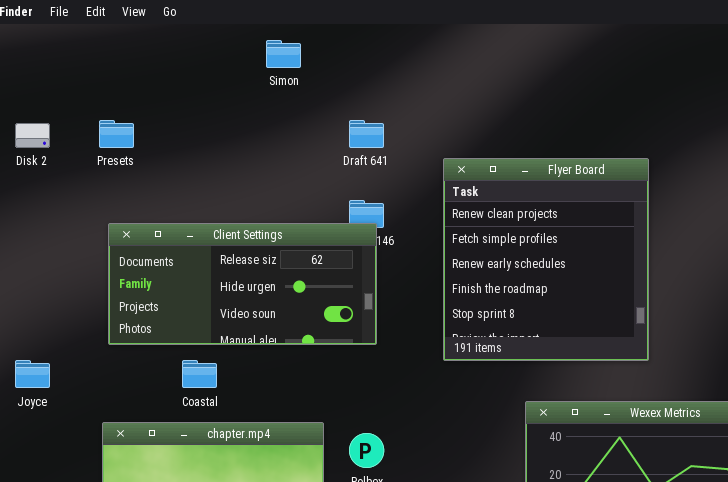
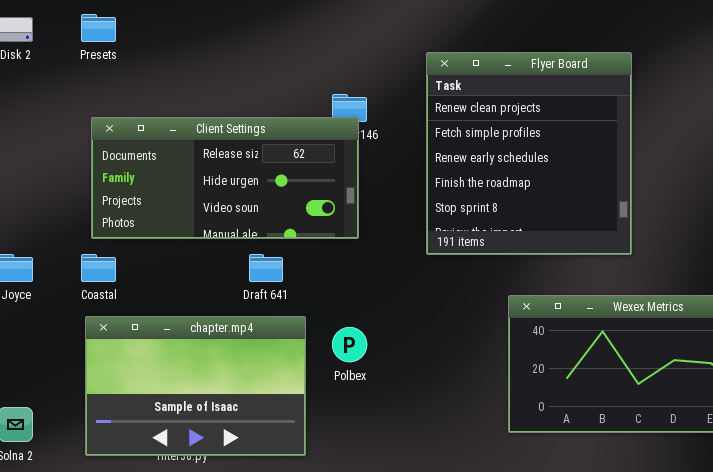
Draft 641: [349,120,384,148] -> [249,254,283,282], moved
Coastal: [182,360,217,388] -> [81,254,116,282], moved

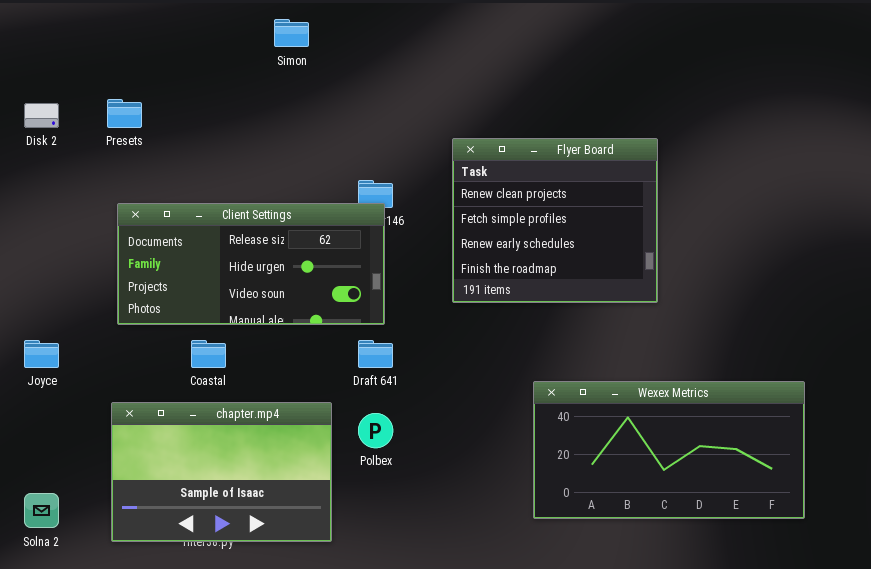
Flyer Board: [426,52,632,255] -> [452,138,658,303], resized
Coastal: [81,254,116,282] -> [191,340,226,368], moved
Draft 641: [249,254,283,282] -> [358,340,393,368], moved

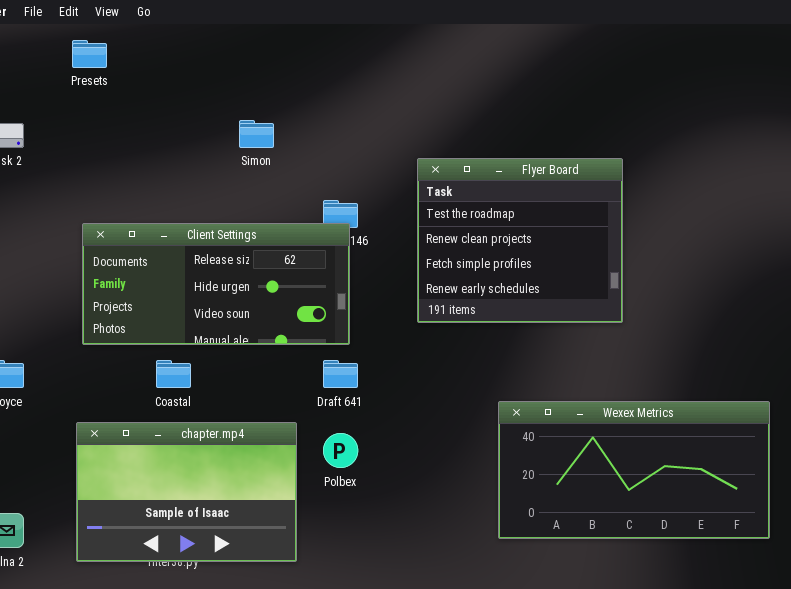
Simon: [274,19,309,47] -> [239,120,274,148], moved
Presets: [107,99,142,128] -> [72,40,107,68], moved
Flyer Board: [452,138,658,303] -> [417,158,623,323], scrolled up 1 row

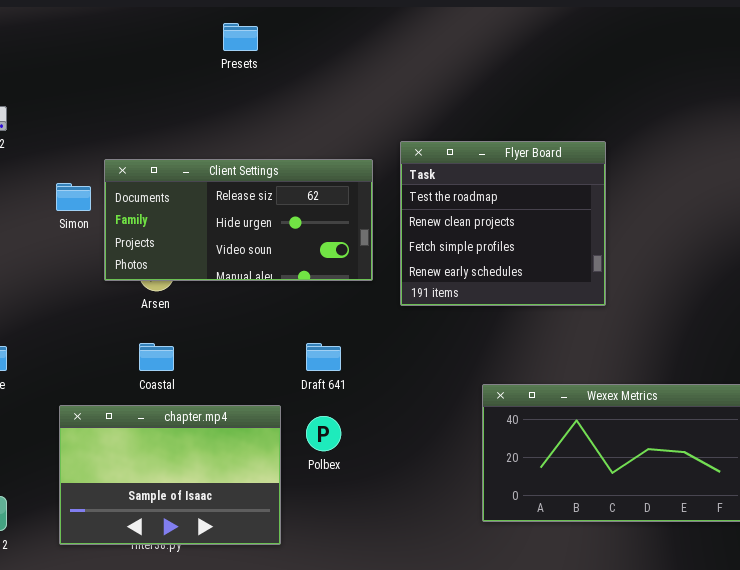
Presets: [72,40,107,68] -> [223,23,258,51], moved
Simon: [239,120,274,148] -> [56,183,91,211], moved
Client Settings: [82,223,350,345] -> [104,159,373,281], moved

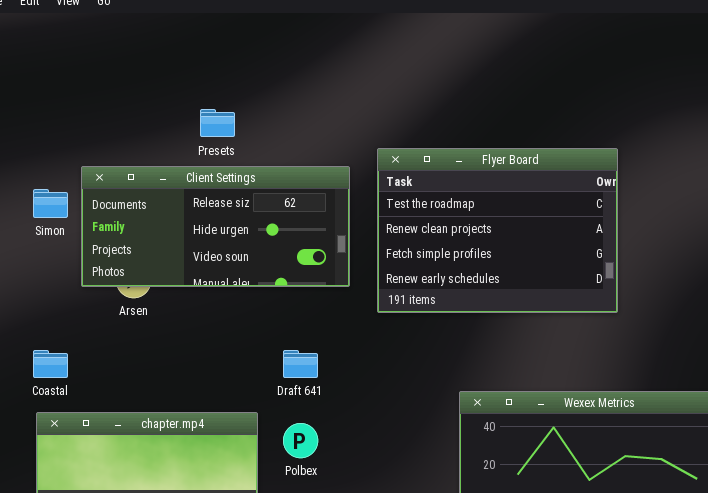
Presets: [223,23,258,51] -> [200,109,235,137], moved
Flyer Board: [400,141,606,306] -> [377,148,618,313], resized
Coastal: [139,343,174,371] -> [33,350,68,378], moved

